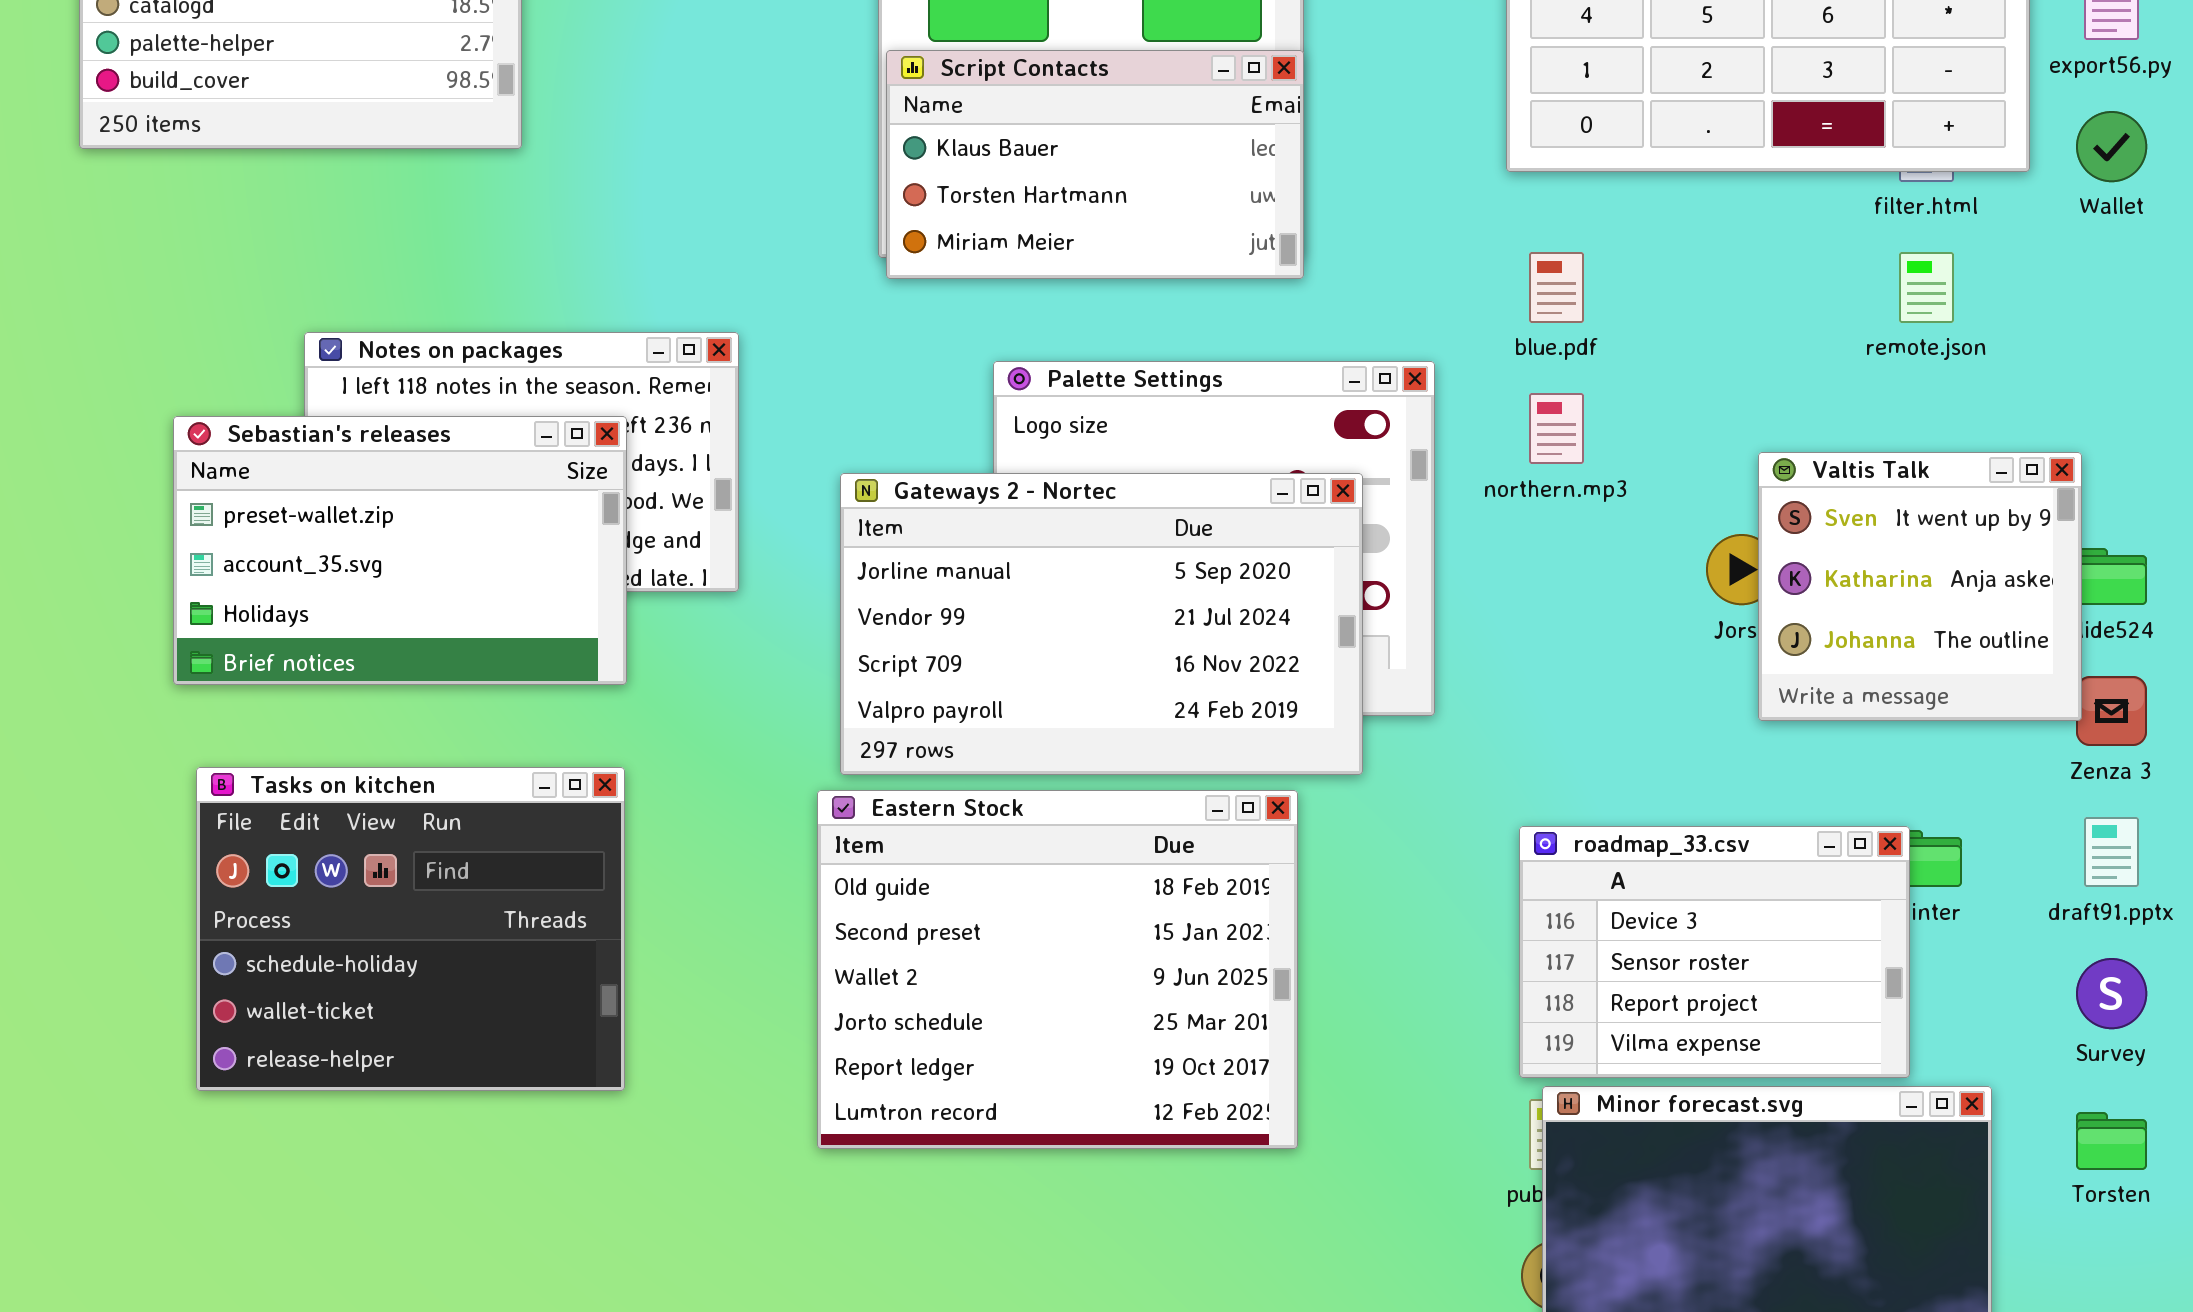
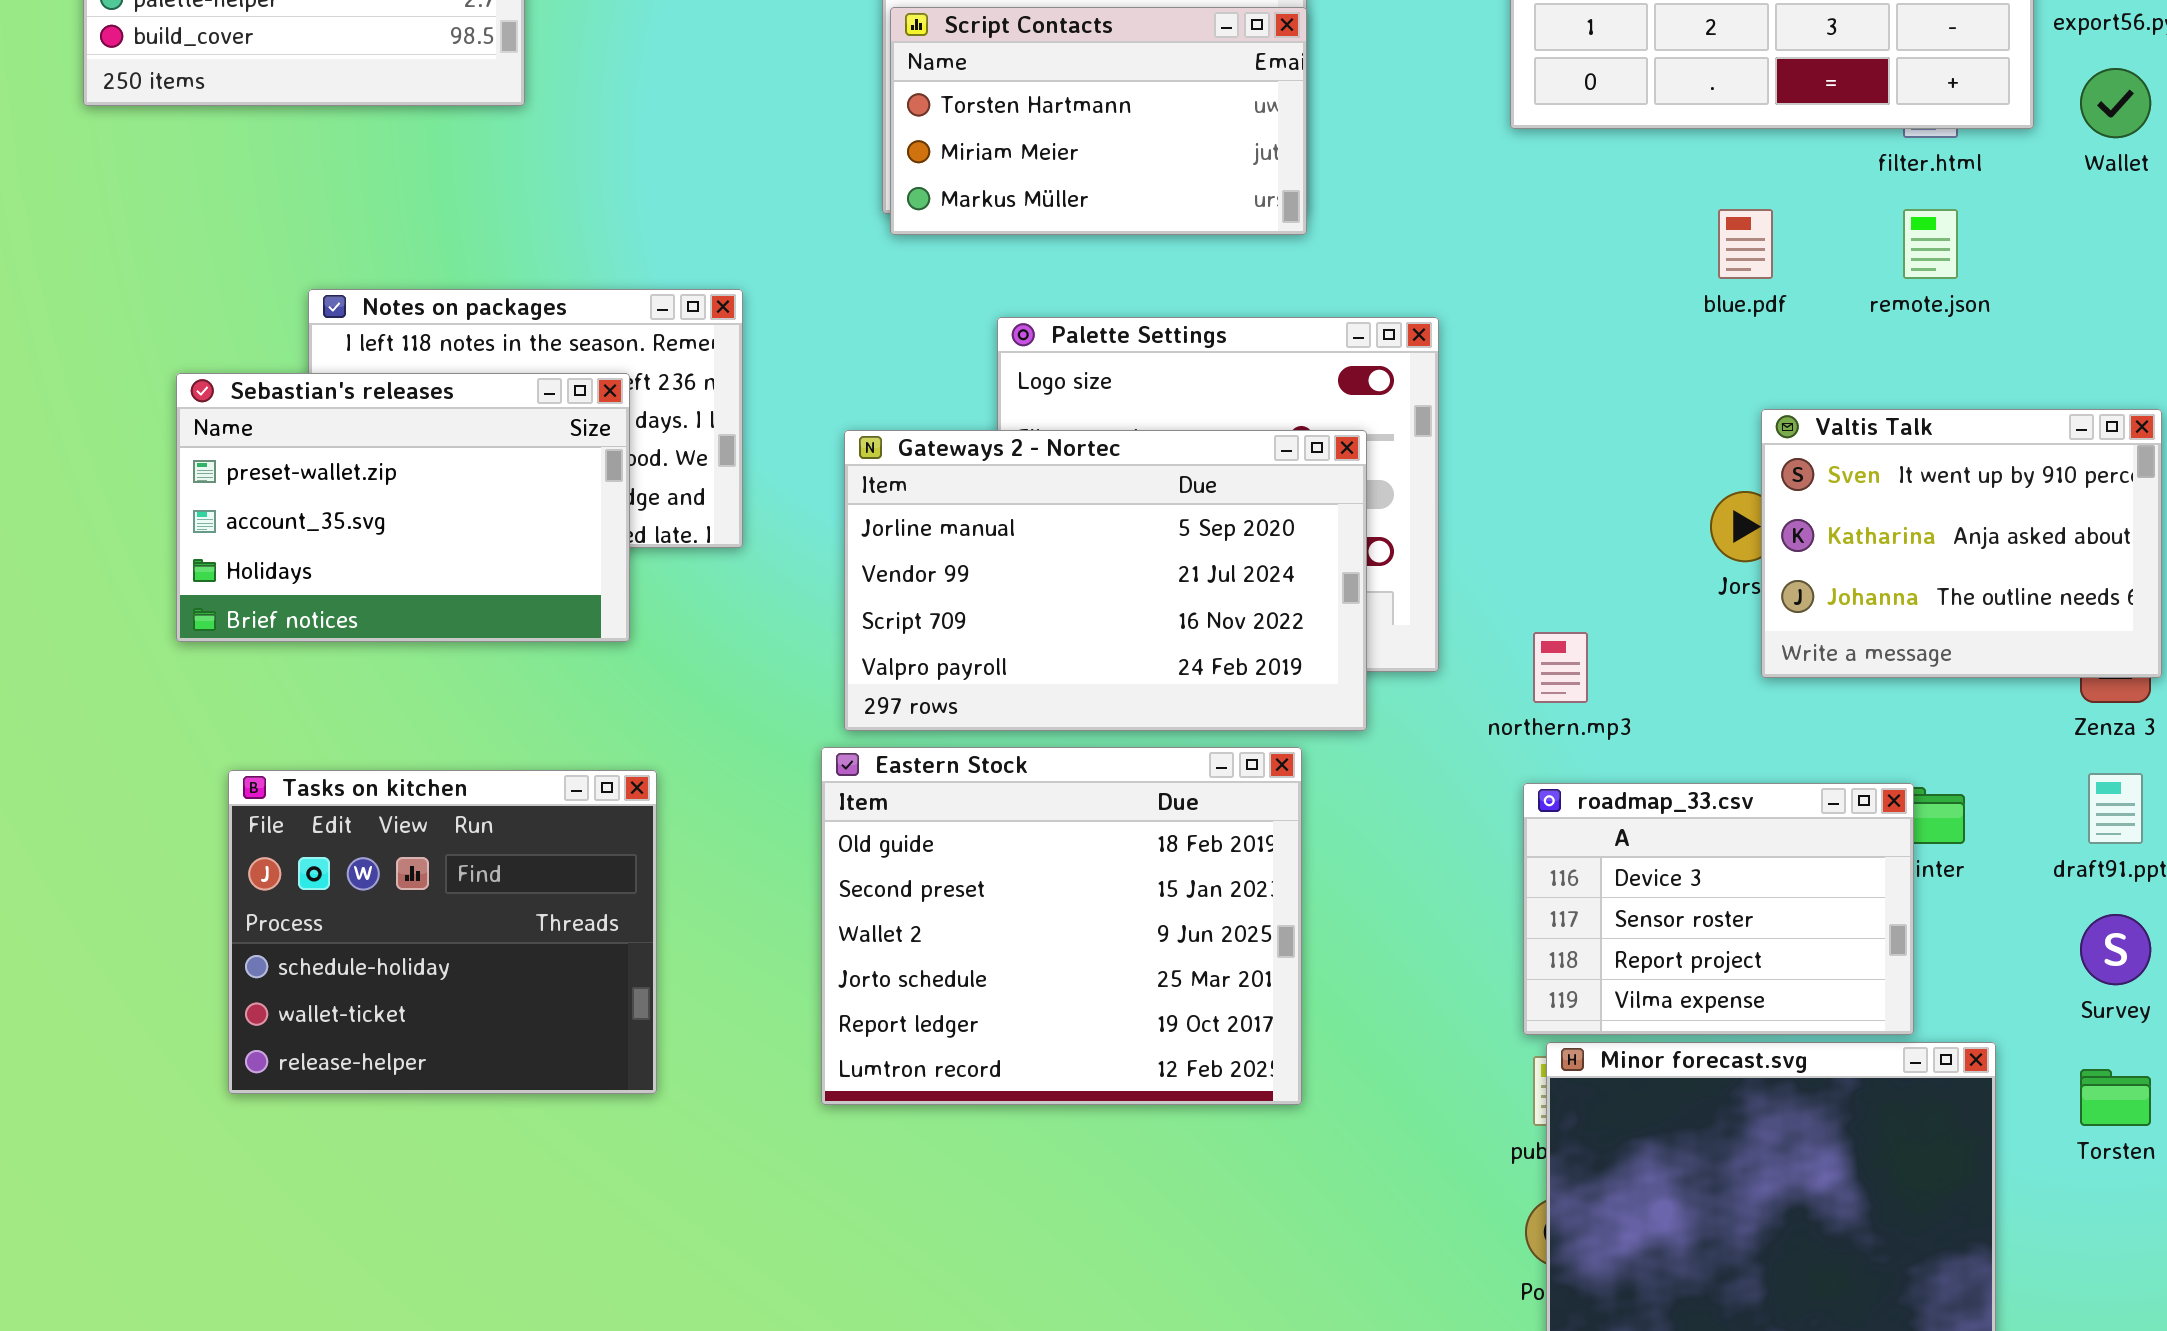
Script Contacts: [886,50,1304,279] -> [890,7,1307,235], scrolled down 1 row
blue.pdf: [1529,252,1584,323] -> [1718,209,1773,279], moved
northern.mp3: [1529,393,1584,464] -> [1533,632,1588,703], moved
Valtis Talk: [1758,452,2082,721] -> [1761,409,2162,678], resized
Tasks on kitchen: [196,767,625,1091] -> [228,770,657,1094], moved

